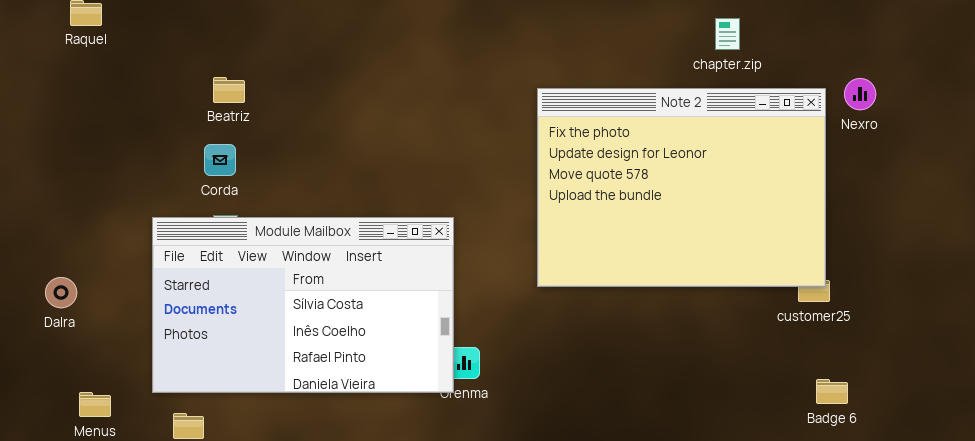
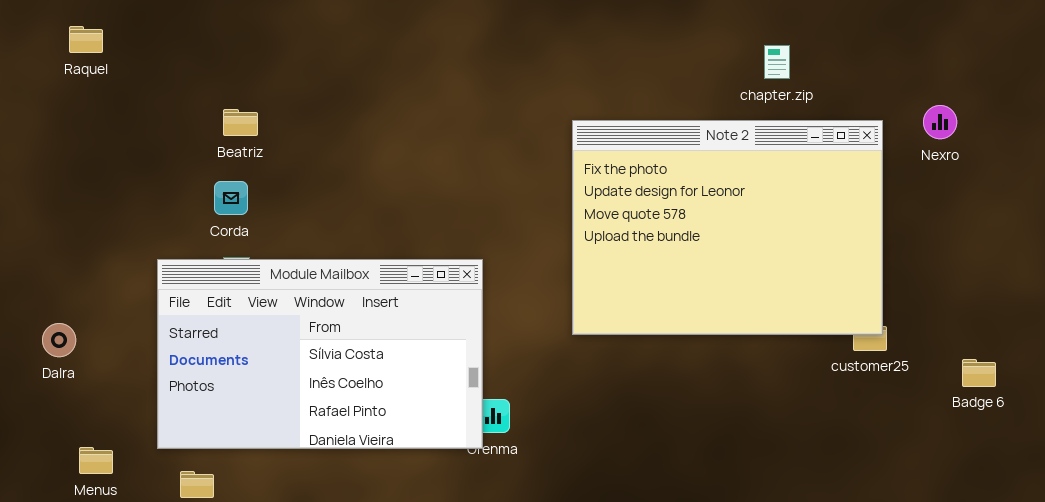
Nexro: [844,78,876,110] -> [923,105,957,139], moved
Badge 6: [816,379,848,404] -> [962,359,996,387], moved

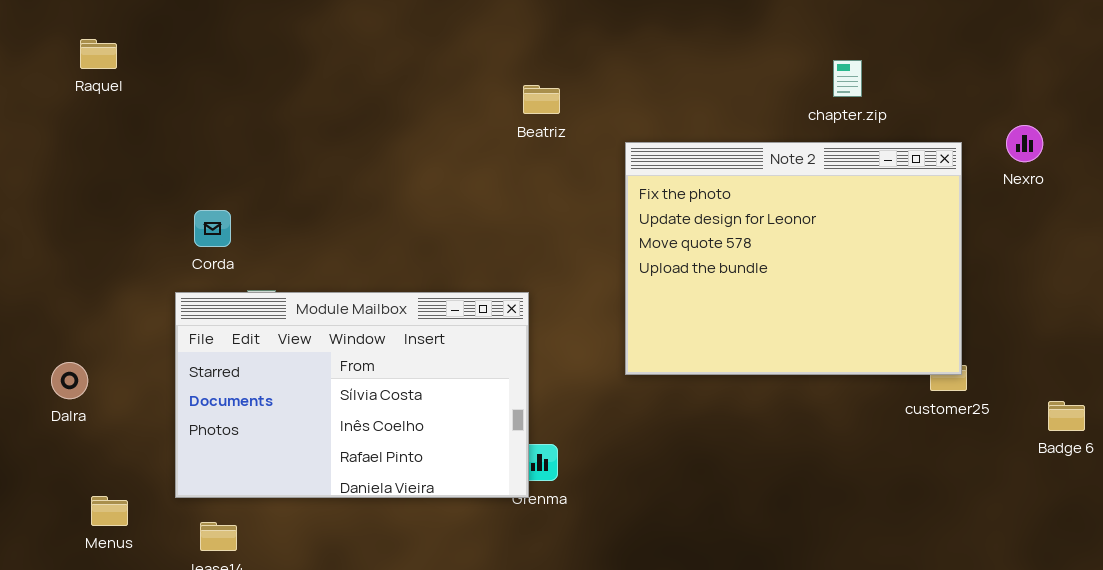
Beatriz: [223,109,258,136] -> [523,85,560,114], moved
Corda: [214,181,248,215] -> [194,210,231,247], moved

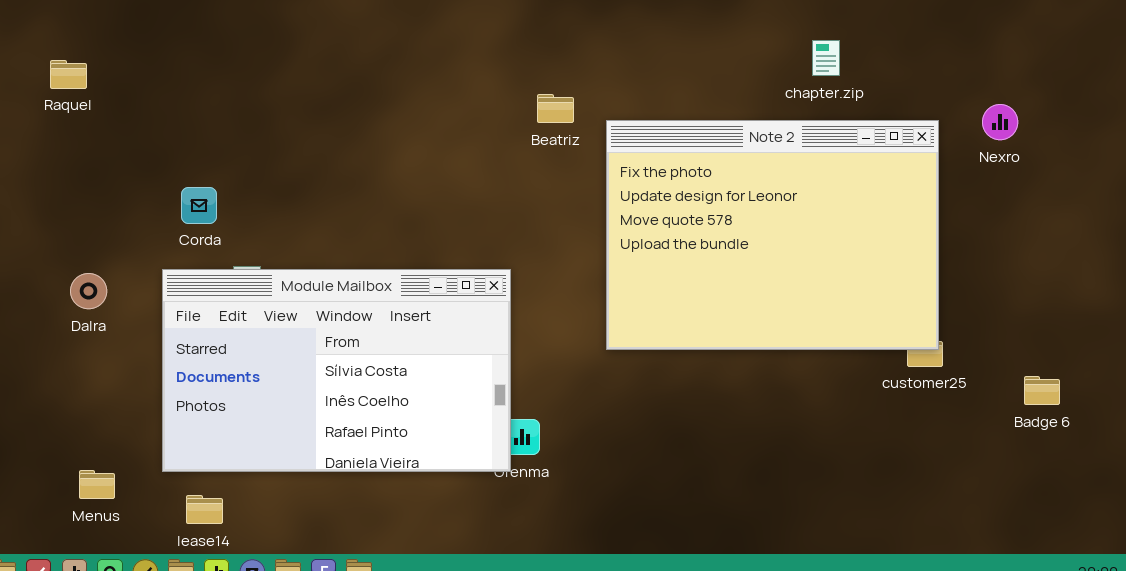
Raquel: [80,39,117,69] -> [50,60,87,89], moved
Beatriz: [523,85,560,114] -> [537,94,574,123], moved
Dalra: [51,362,88,399] -> [70,273,107,309], moved

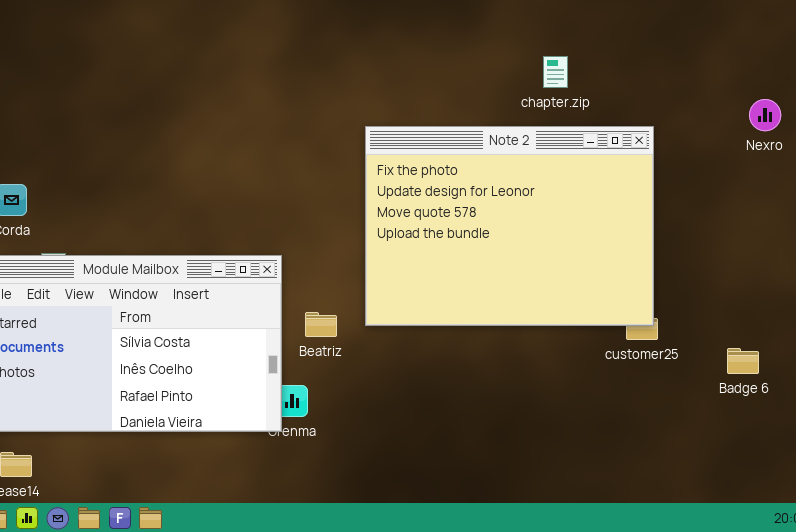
Beatriz: [537,94,574,123] -> [305,312,337,337], moved
Nexro: [982,104,1018,140] -> [749,99,781,131], moved

